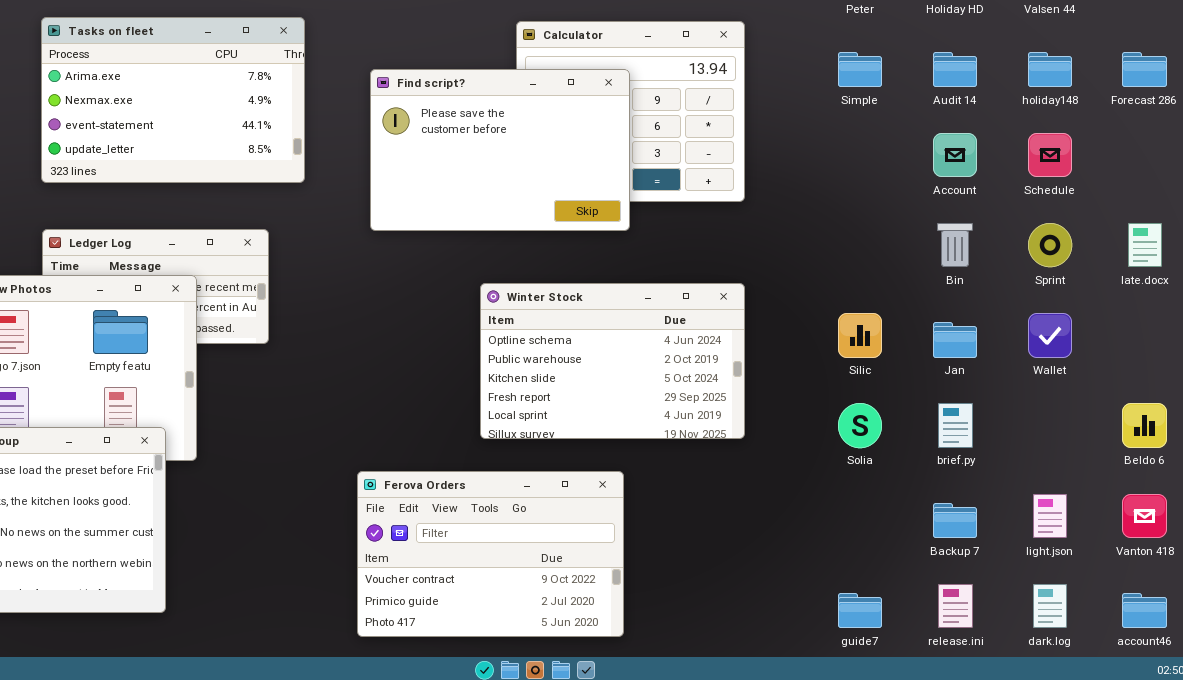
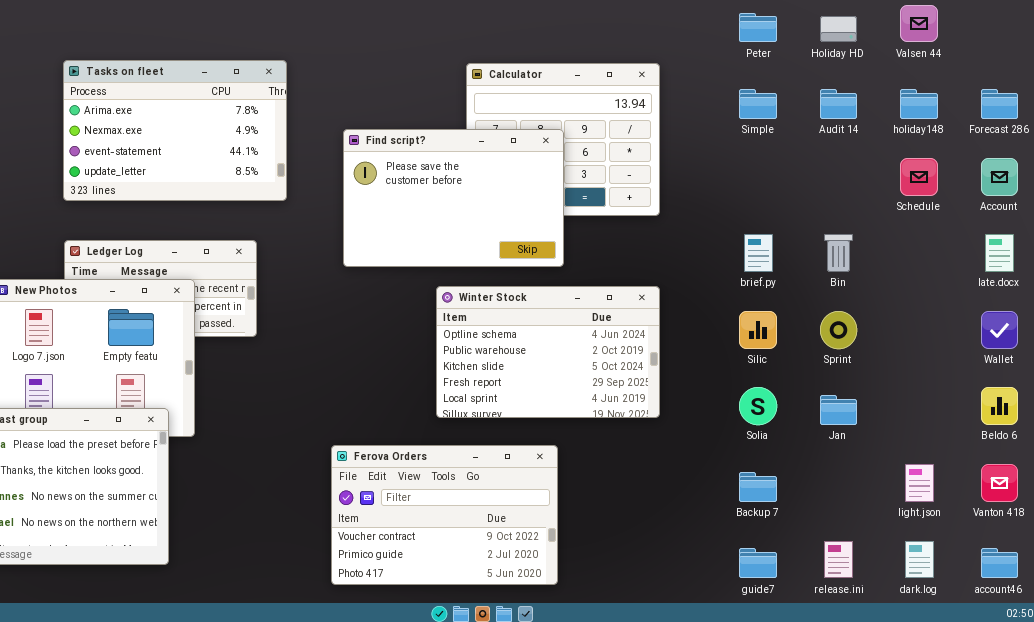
Find script?: [370,69,630,231] -> [343,129,564,267], moved
Account: [933,133,977,177] -> [981,158,1018,196], moved
Sprint: [1028,223,1072,267] -> [820,311,857,349], moved
Wallet: [1028,313,1072,358] -> [981,311,1018,349], moved
Jan: [933,322,977,358] -> [820,395,857,425], moved
brief.py: [938,403,973,448] -> [744,234,773,272], moved
Backup 7: [933,503,977,538] -> [739,472,777,502], moved

